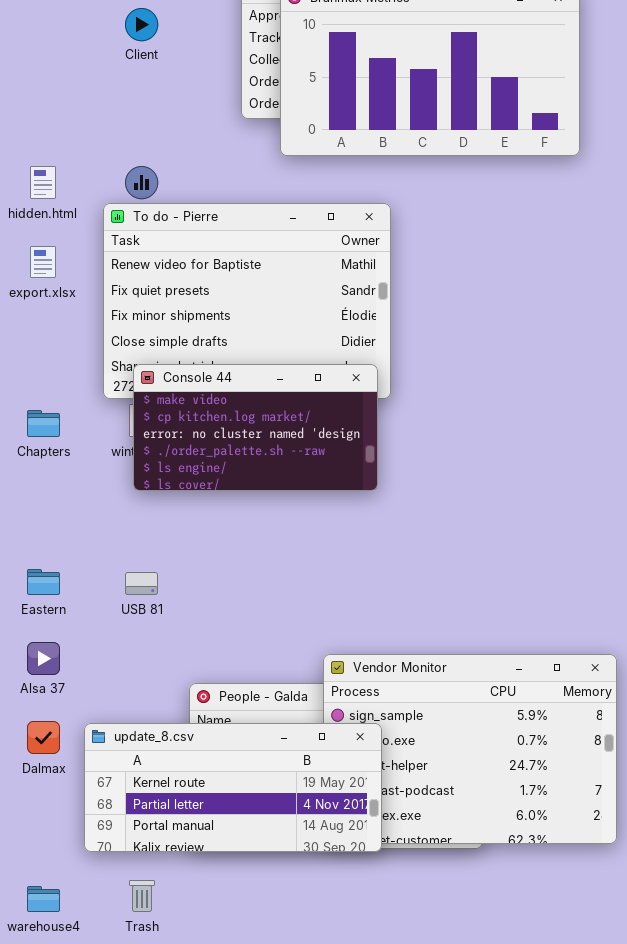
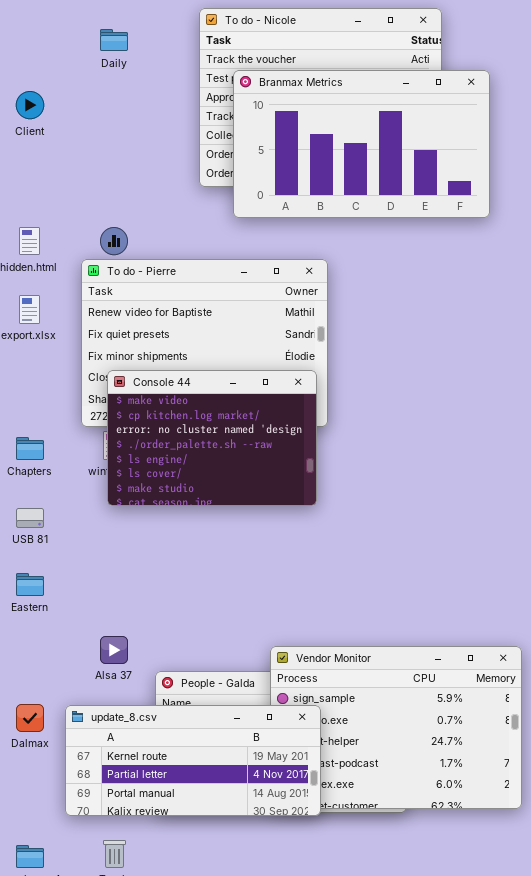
Client: [125,8,158,41] -> [16,91,44,119], moved
Console 44: [133,364,378,491] -> [107,370,317,506], resized
USB 81: [125,572,158,595] -> [16,508,44,528], moved
Alsa 37: [27,642,60,675] -> [100,636,128,664], moved

